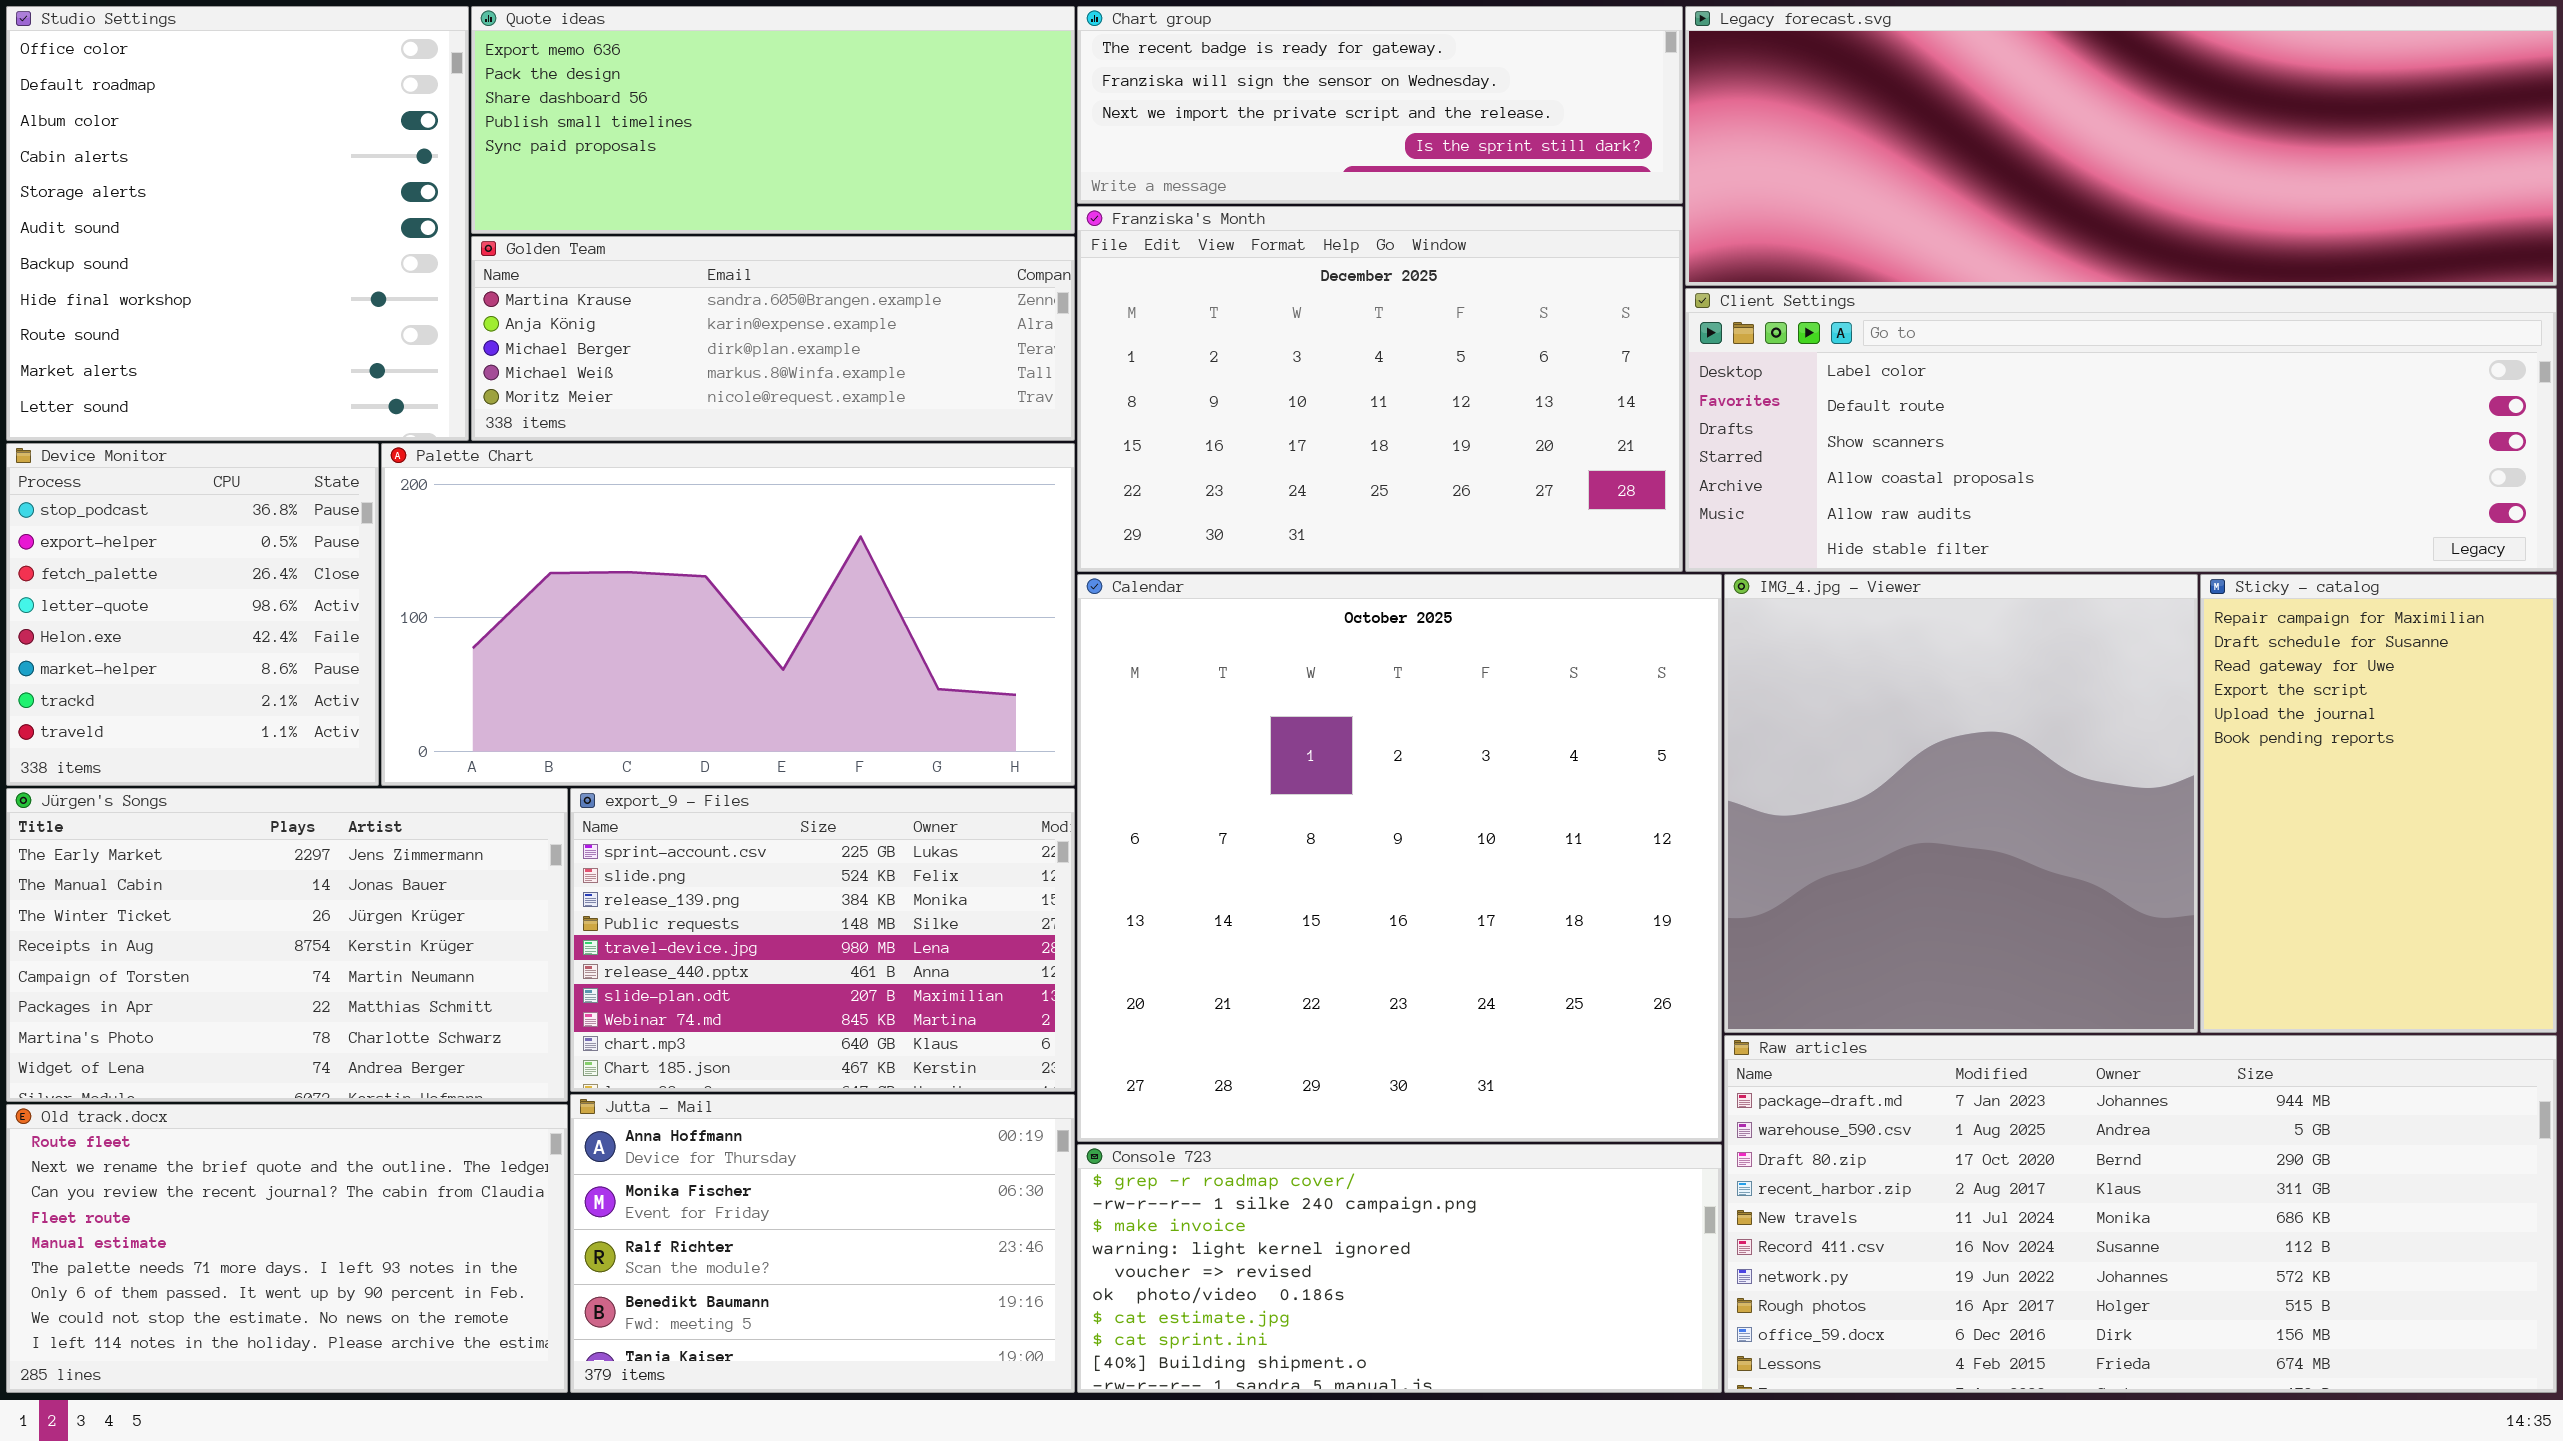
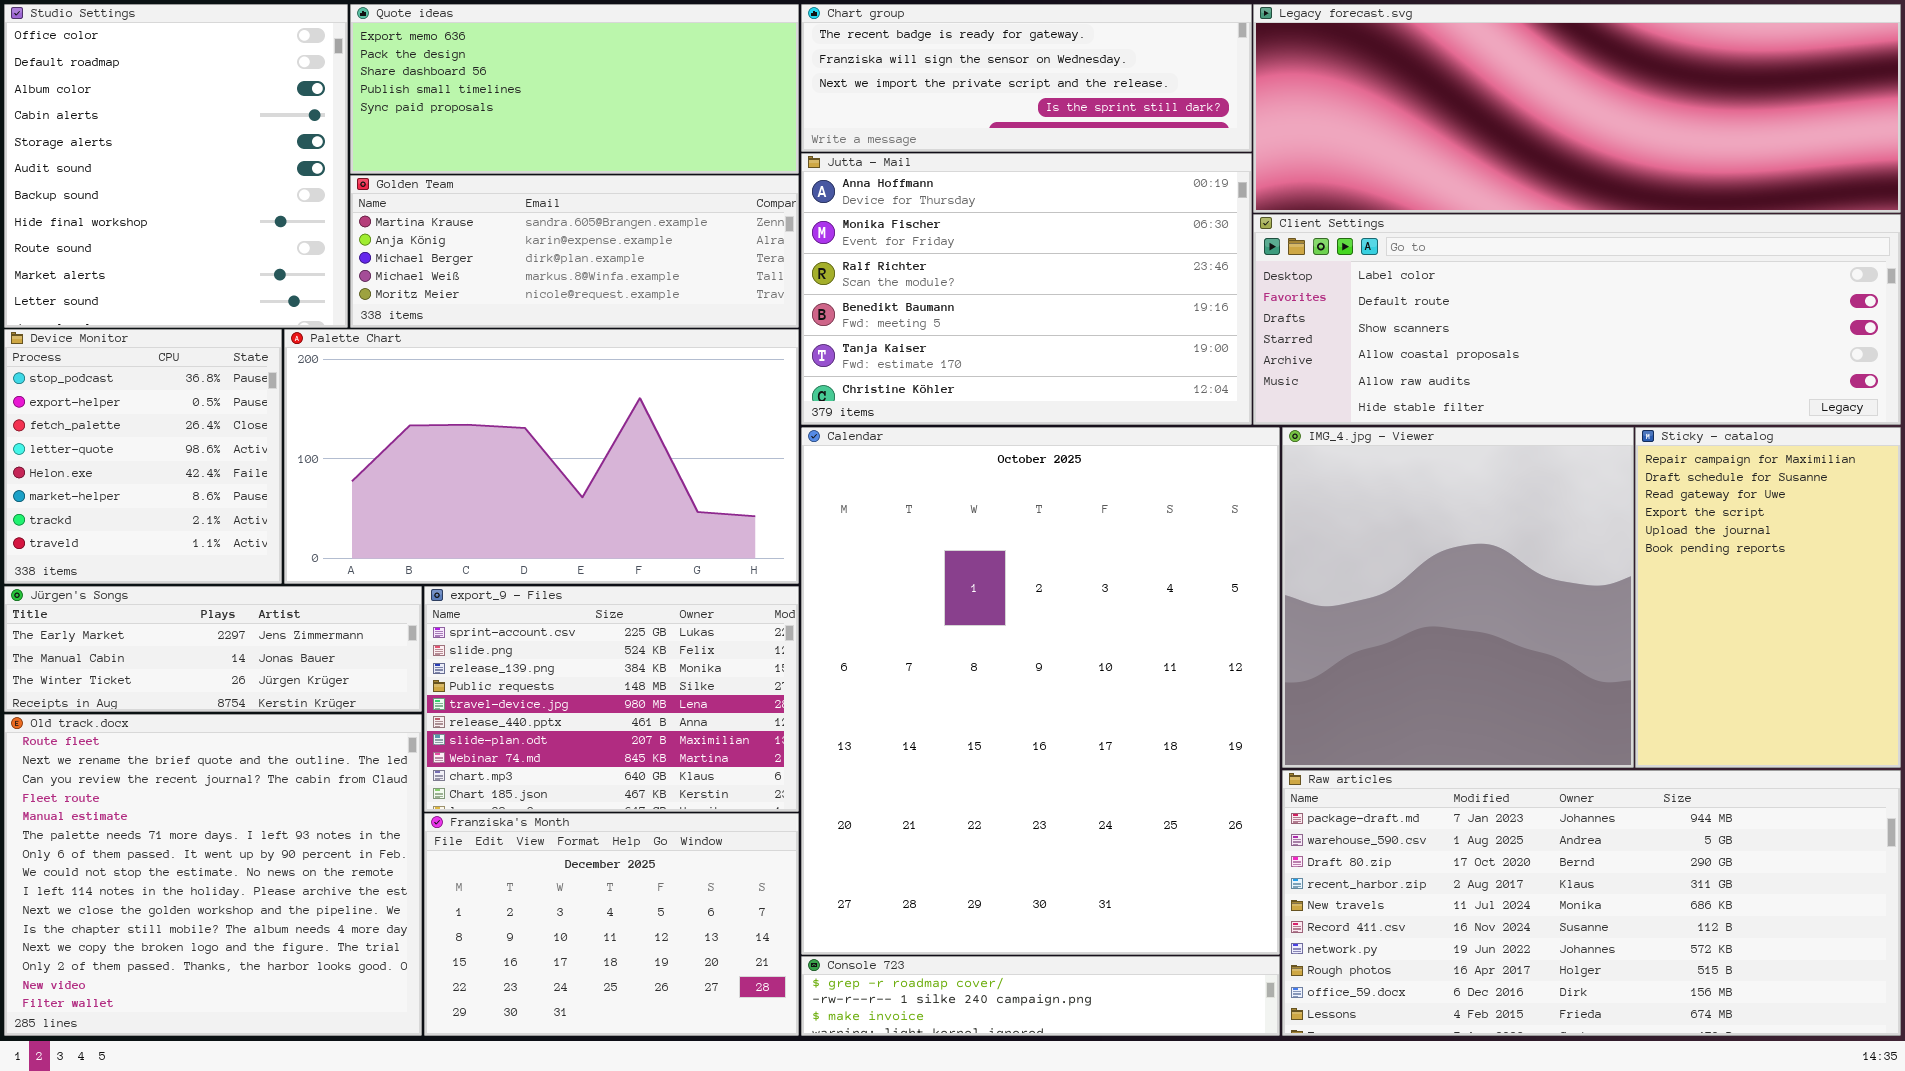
Franziska's Month: [1077,206,1683,572] -> [424,813,799,1036], moved, resized
Calendar: [1077,574,1722,1142] -> [801,427,1280,955], resized
Jürgen's Songs: [6,788,568,1102] -> [4,586,422,712], resized
Jutta - Mail: [570,1094,1075,1393] -> [801,153,1252,425], moved, resized
Old track.docx: [6,1104,568,1393] -> [4,714,422,1036], resized
Console 723: [1077,1144,1722,1393] -> [801,956,1280,1036], resized

